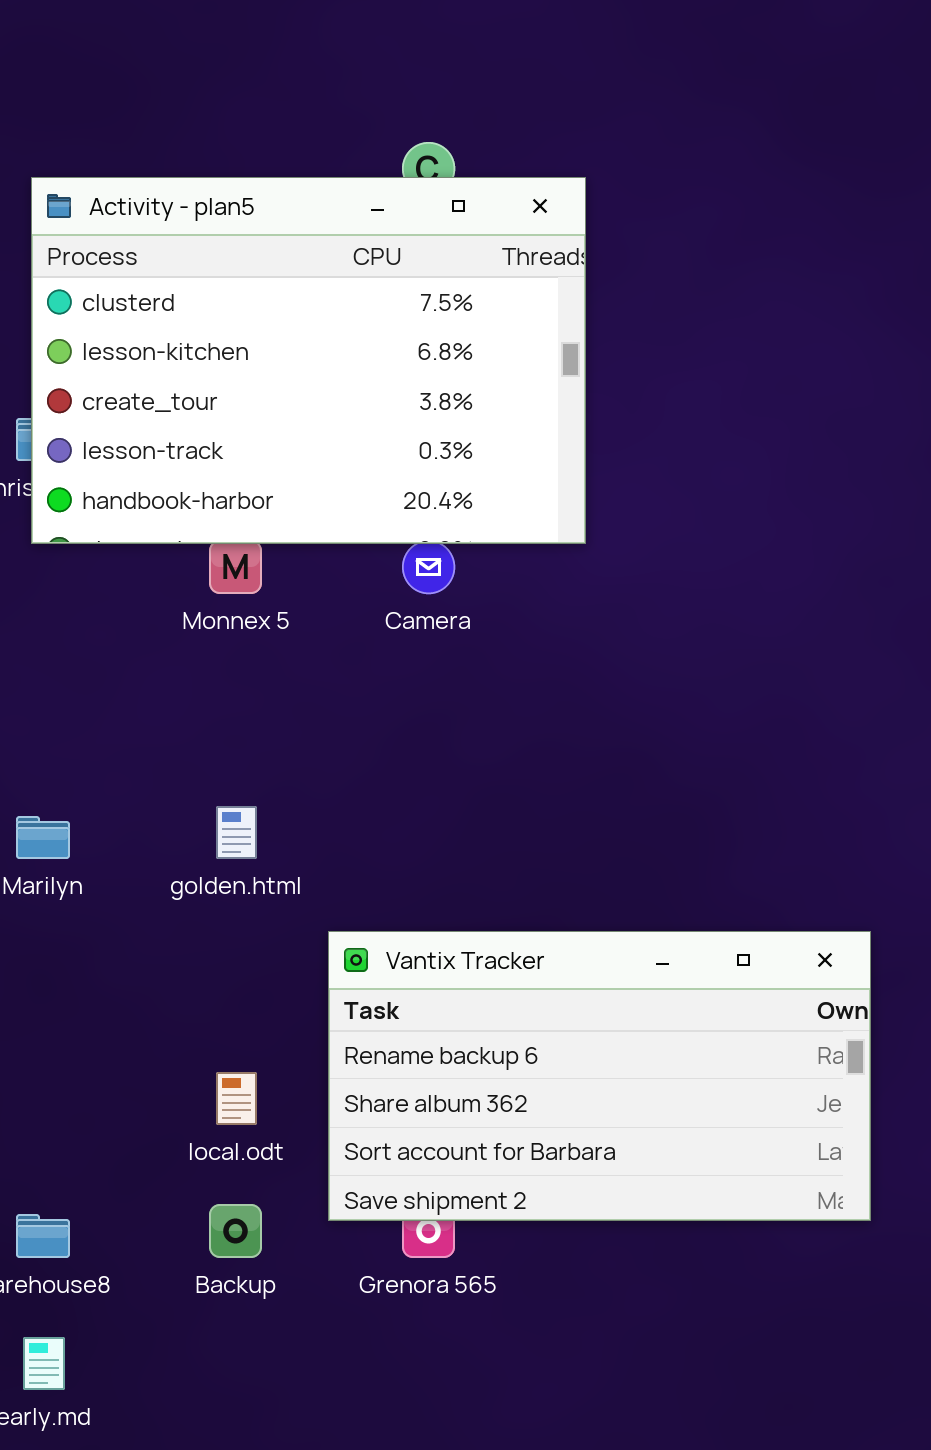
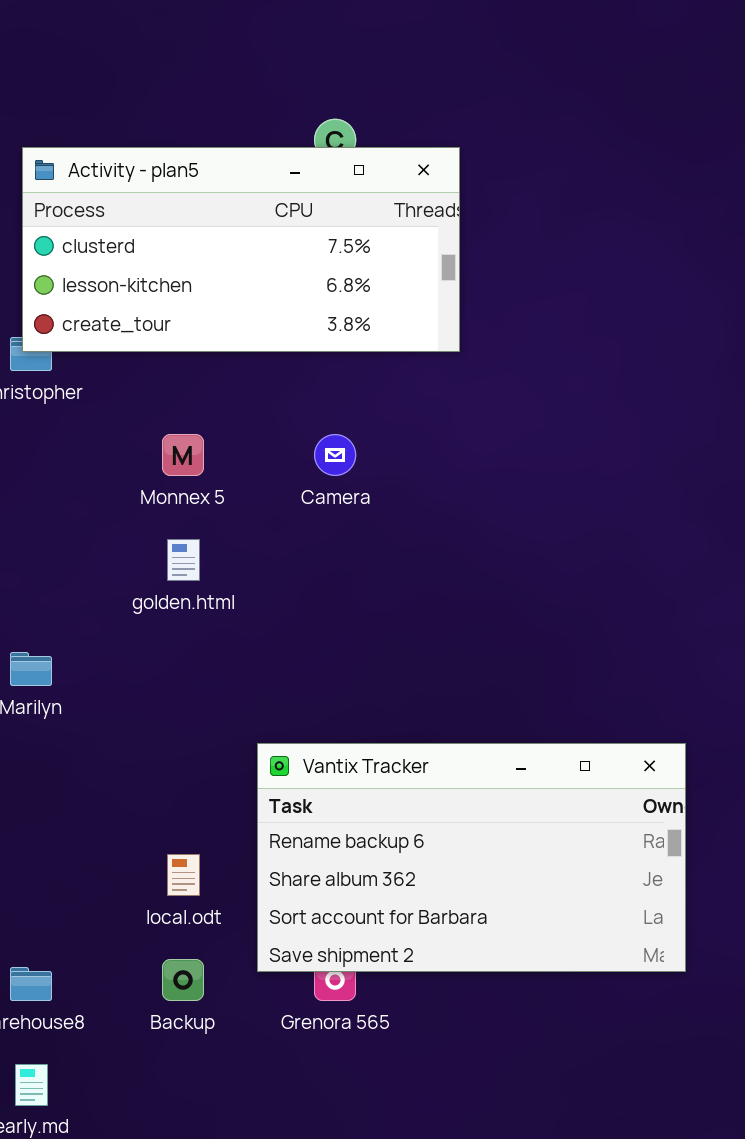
Activity - plan5: [31,177,586,544] -> [22,147,460,352], resized
golden.html: [216,806,257,859] -> [167,539,200,581], moved

